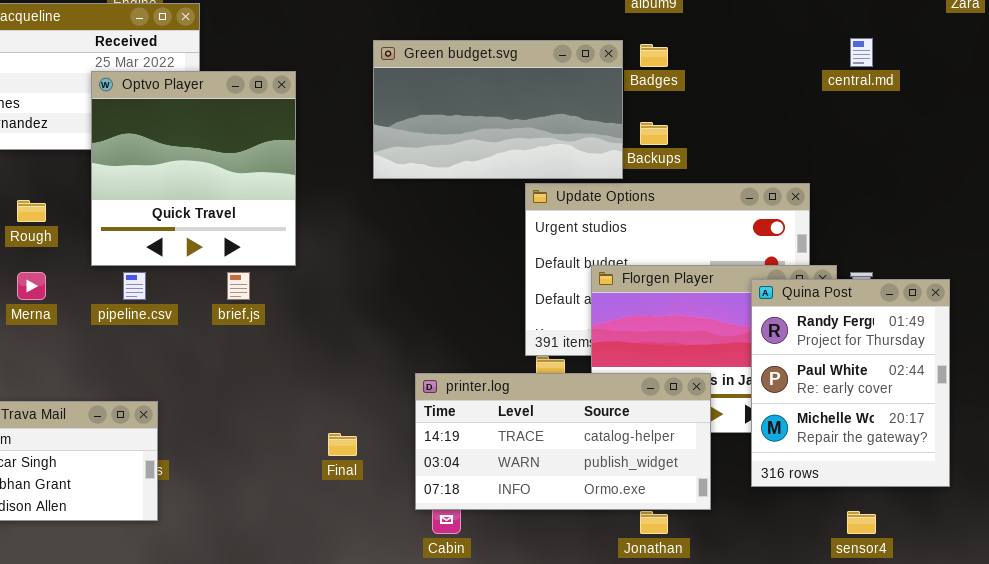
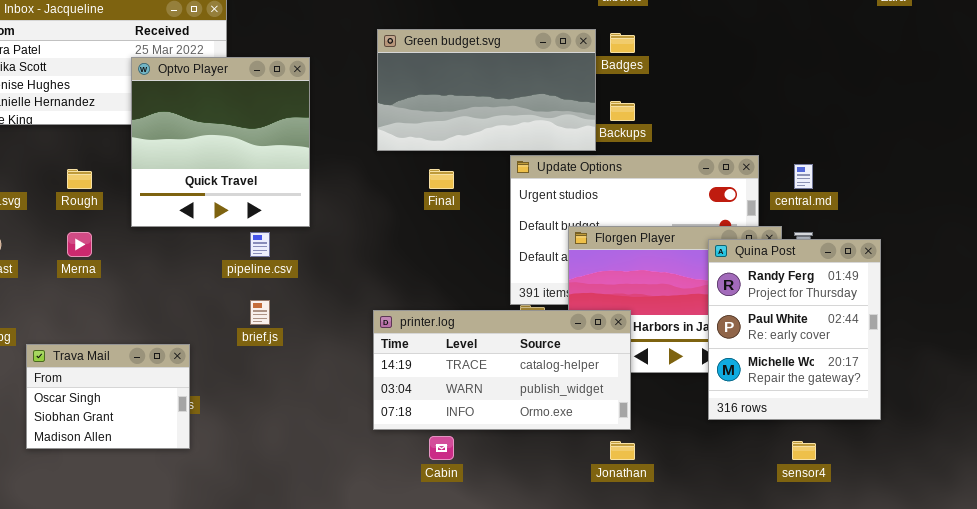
central.md: [850,38,873,67] -> [794,164,813,189], moved
pipeline.csv: [123,272,146,300] -> [250,232,270,257], moved
brief.js: [227,272,250,300] -> [250,300,270,325], moved
printer.log: [415,373,711,510] -> [373,310,631,430], moved
Final: [328,433,357,456] -> [429,169,454,189], moved

